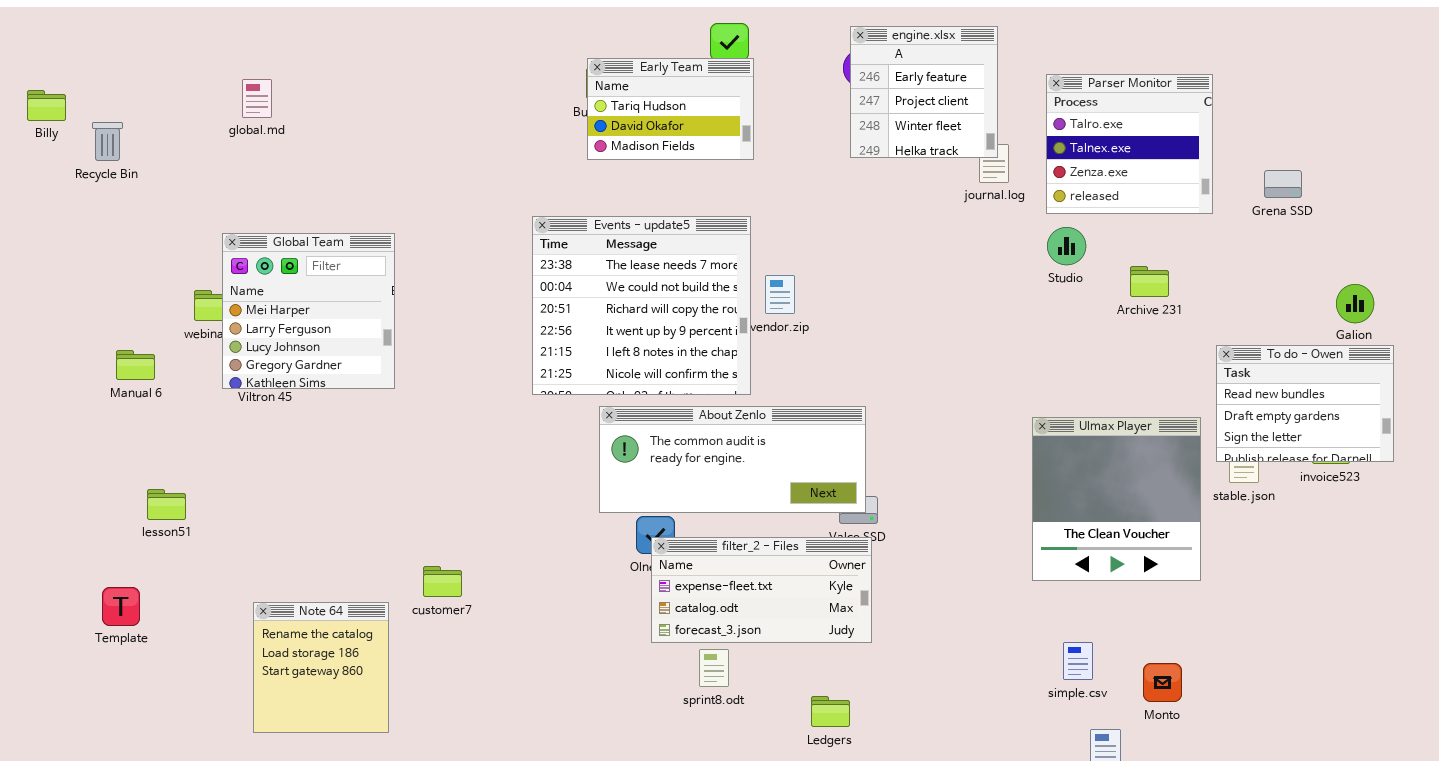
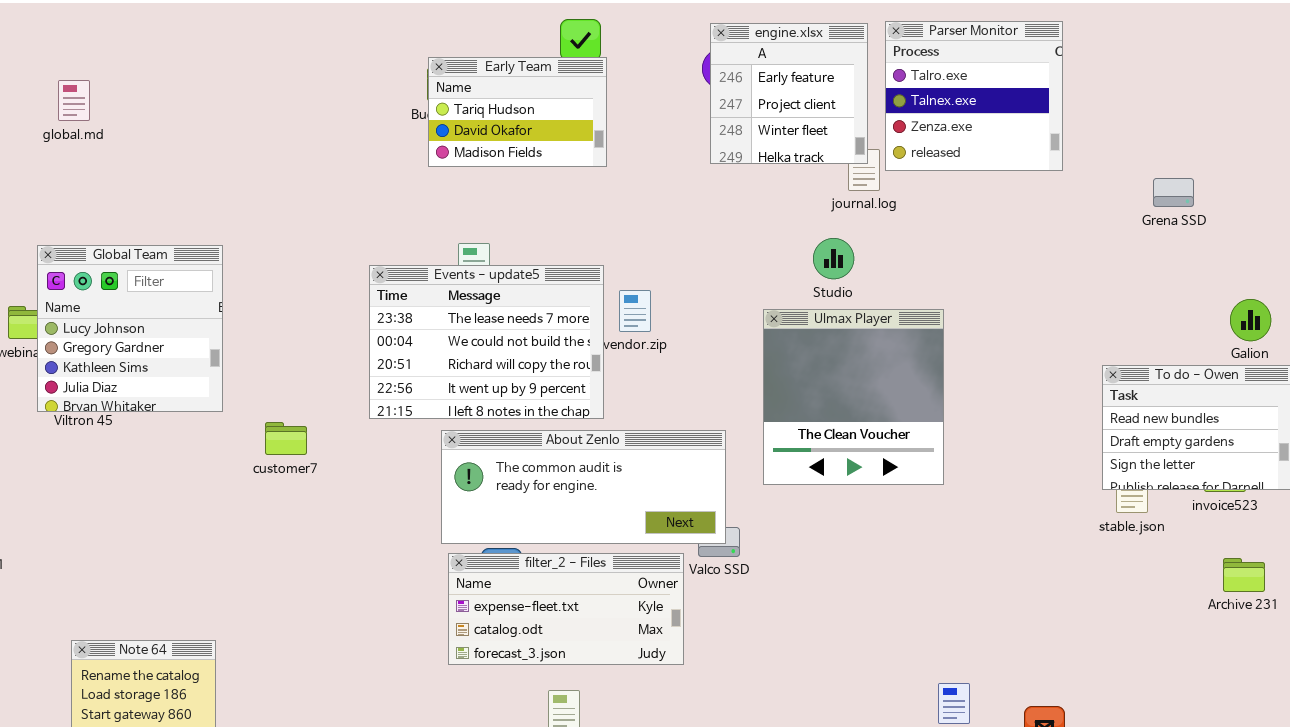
Parser Monitor: [1046,74,1213,214] -> [885,21,1063,171], moved
Events - update5: [532,216,751,395] -> [369,265,604,419], resized
Studio: [1047,227,1086,265] -> [813,238,854,279], moved
Global Team: [222,233,395,389] -> [37,245,223,412], scrolled down 2 rows
Archive 231: [1130,266,1169,297] -> [1223,558,1265,592], moved
Ulmax Player: [1032,417,1201,581] -> [763,309,944,485], moved
filter_2 - Files: [651,537,872,643] -> [448,553,684,665], moved
customer7: [423,566,462,597] -> [265,422,307,455], moved

